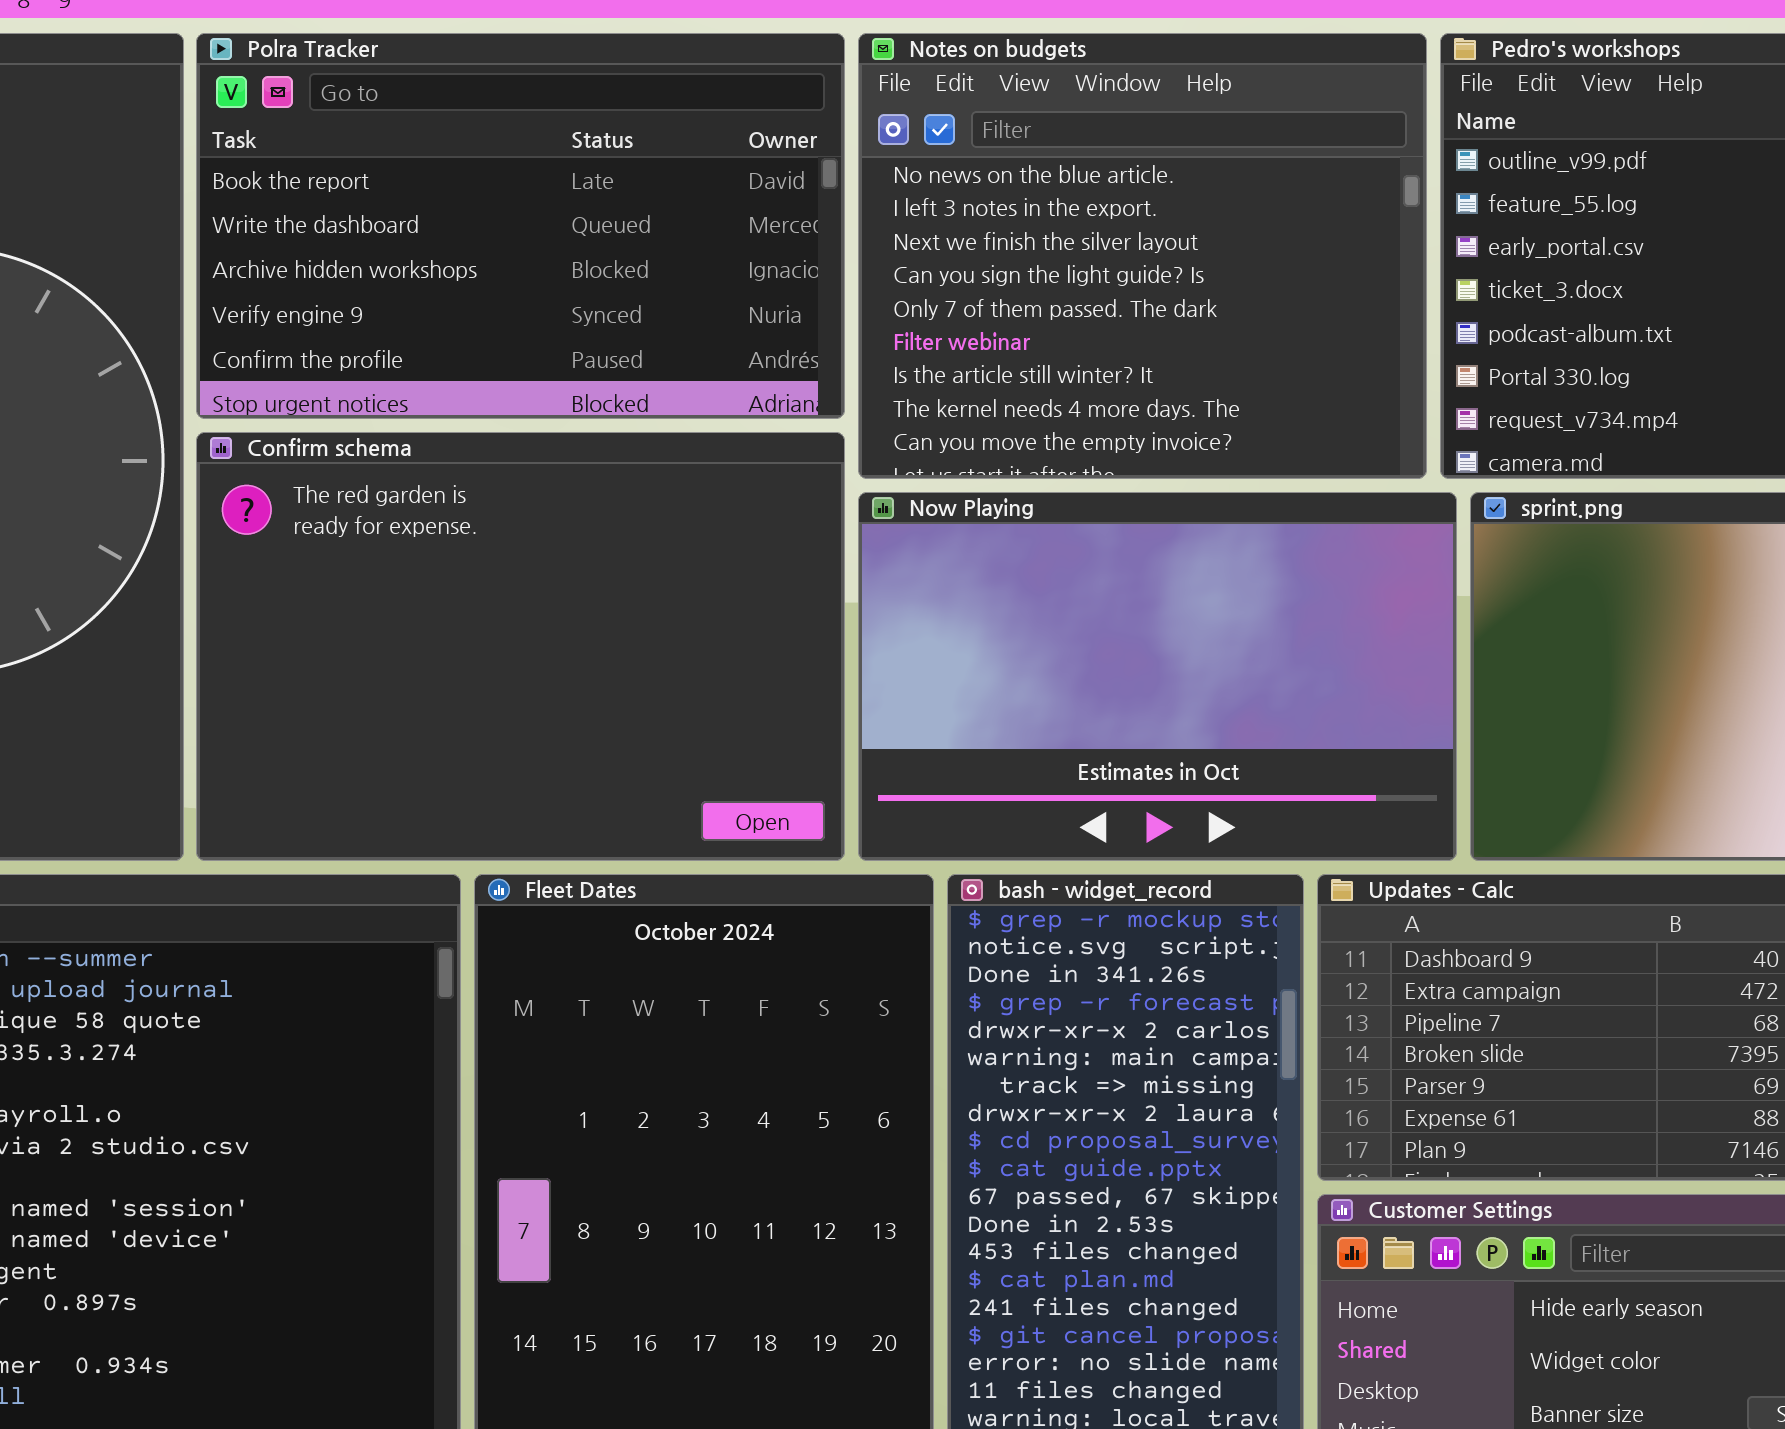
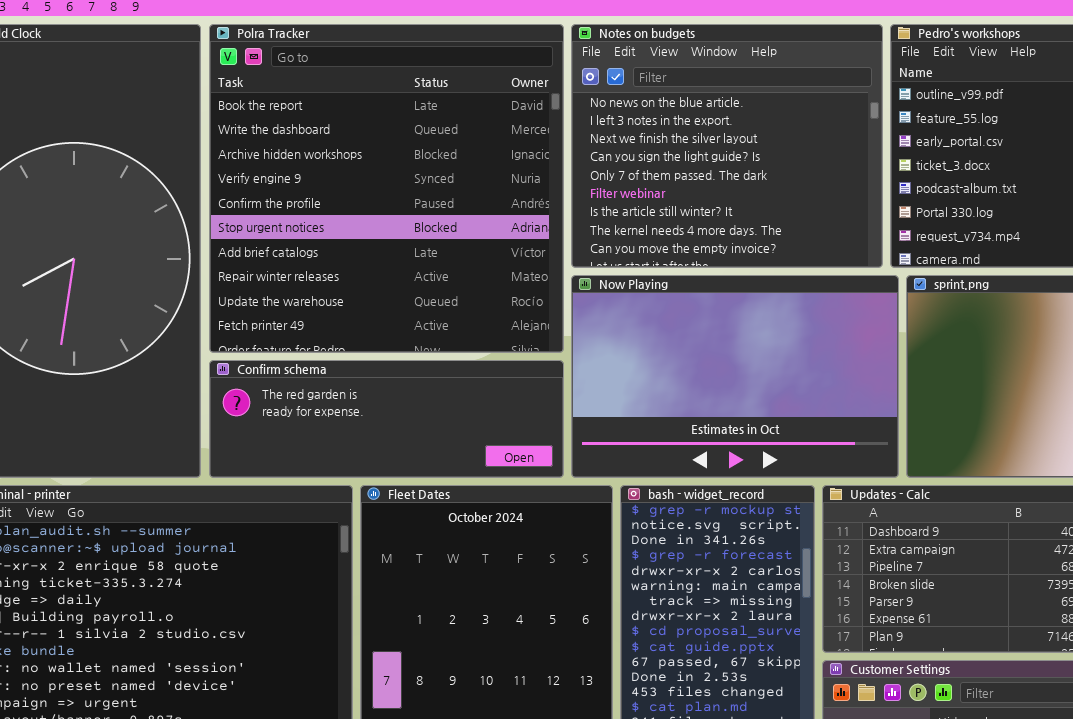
Polra Tracker: [196,33,845,419] -> [209,24,564,353], resized
Confirm schema: [196,432,845,861] -> [209,360,564,478], resized

